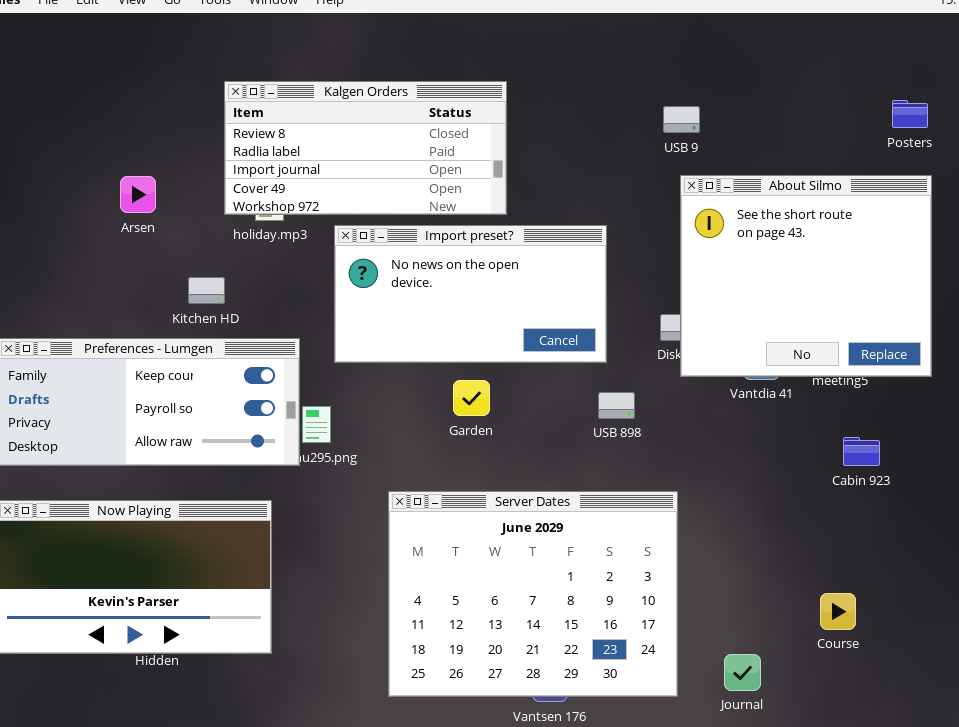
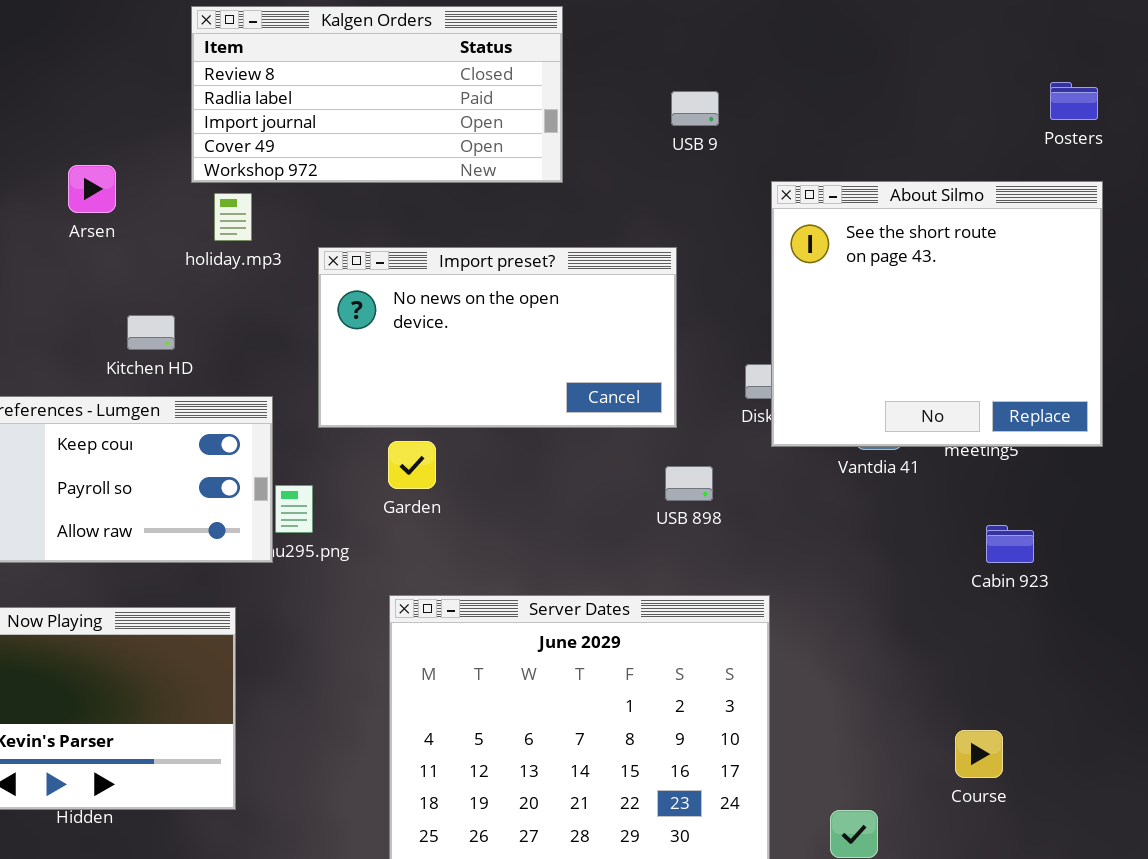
Kalgen Orders: [224,81,507,215] -> [191,6,563,183], moved
USB 9: [663,106,700,133] -> [671,91,719,126], moved
Arsen: [120,176,156,213] -> [68,165,116,213], moved
Garden: [453,380,490,416] -> [388,441,436,489], moved

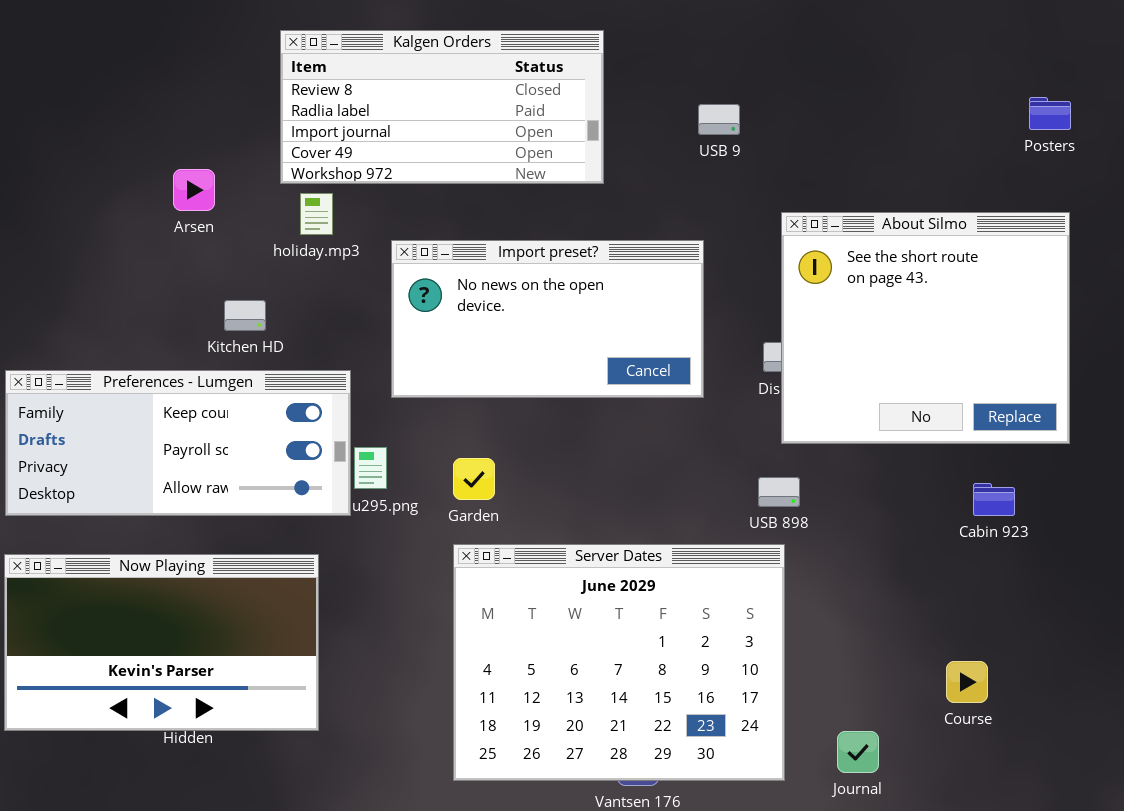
About Silmo: [771,181,1103,447] -> [781,212,1070,444], moved
Garden: [388,441,436,489] -> [453,458,495,500], moved
USB 898: [665,466,713,501] -> [758,477,800,507], moved

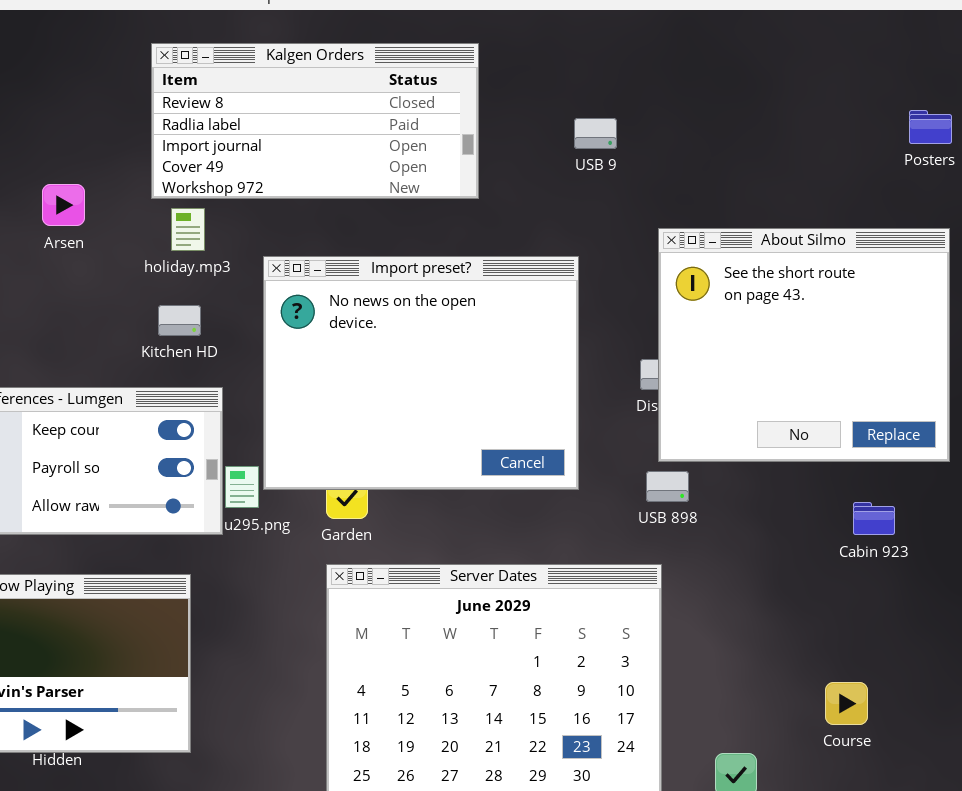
Import preset?: [391,240,704,398] -> [263,256,579,490], resized
Kitchen HD: [224,300,266,331] -> [158,305,201,336], moved
USB 898: [758,477,800,507] -> [646,471,689,502], moved

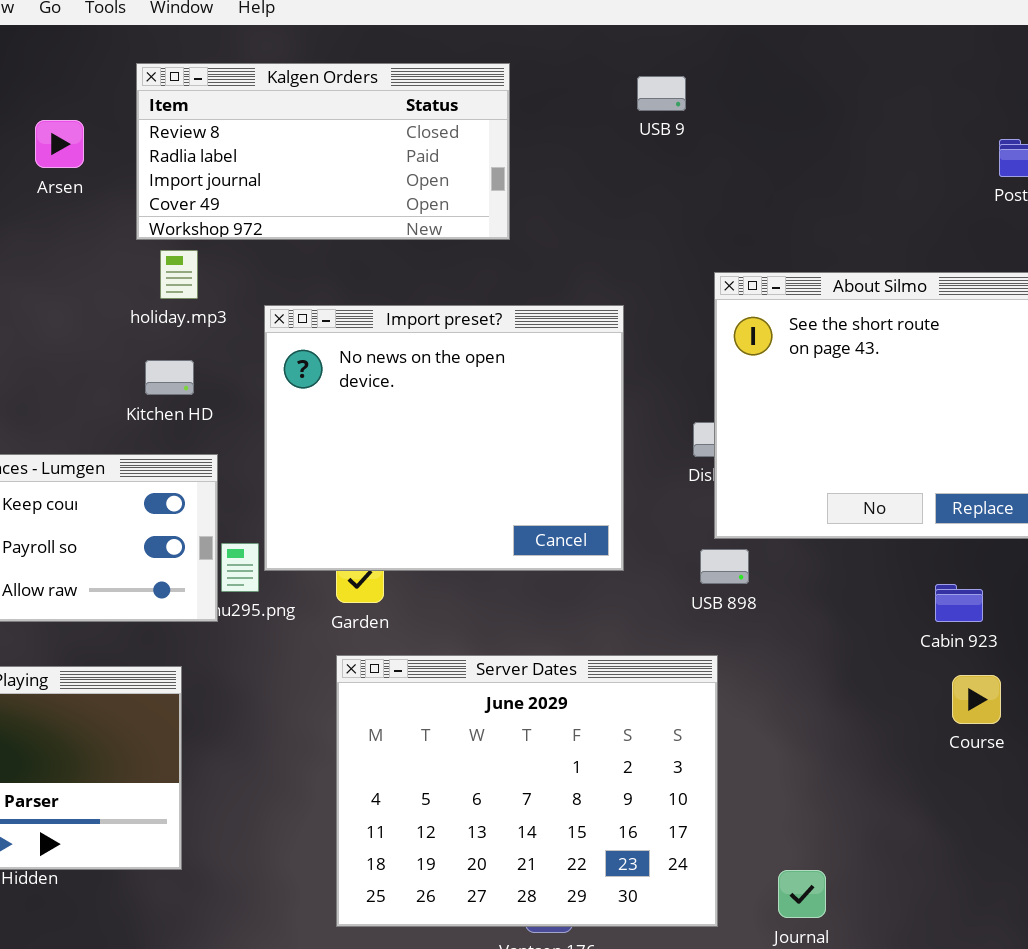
USB 9: [574,118,617,149] -> [637,76,686,111], moved
Arsen: [42,184,85,226] -> [35,120,84,168], moved
Course: [825,682,868,725] -> [952,675,1001,724], moved

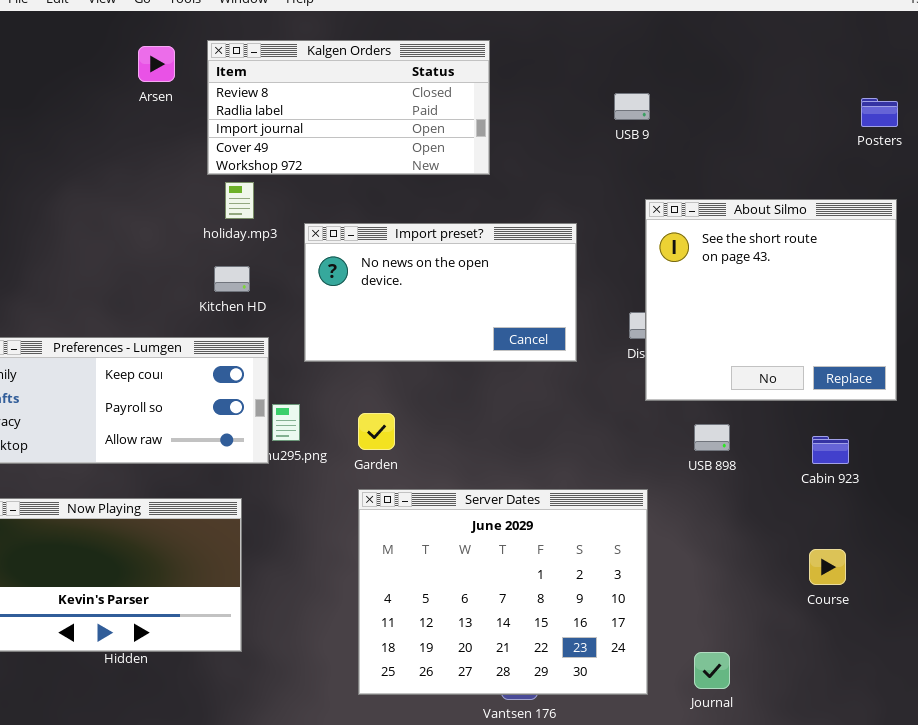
USB 9: [637,76,686,111] -> [614,93,650,120], moved
Arsen: [35,120,84,168] -> [138,46,175,82], moved
Import preset?: [264,305,624,571] -> [304,223,577,362], resized
USB 898: [700,549,749,584] -> [694,424,730,451], moved
Course: [952,675,1001,724] -> [809,549,846,585], moved

